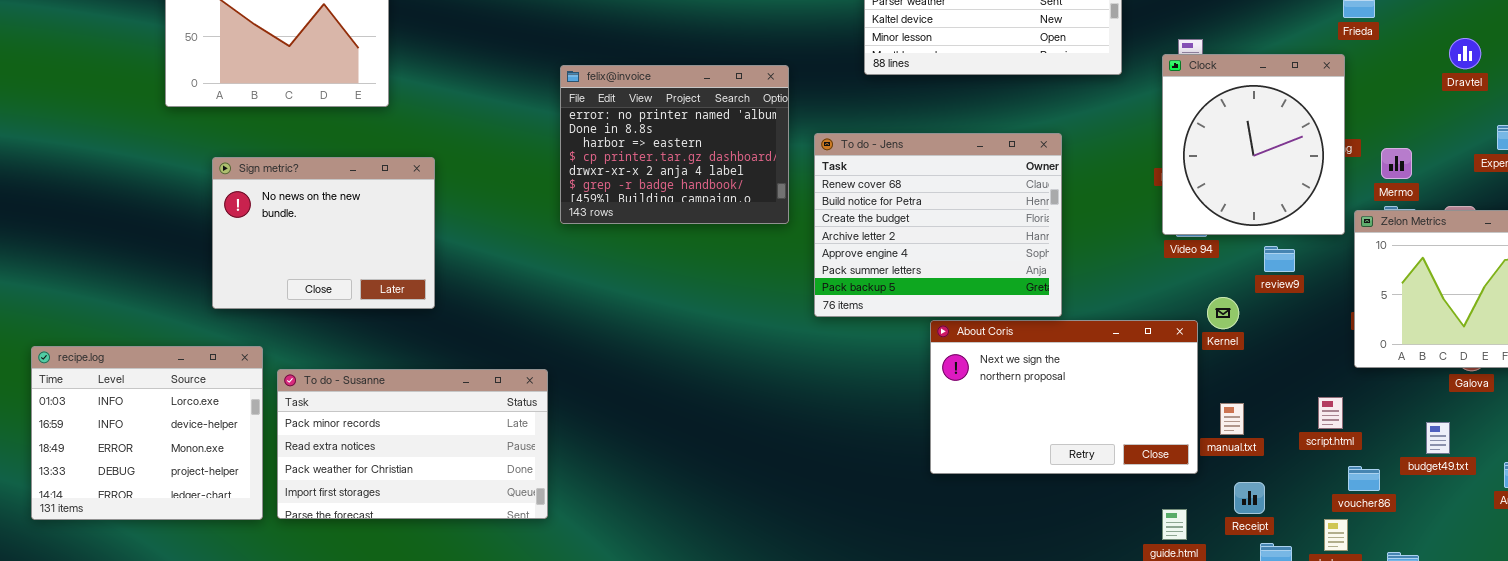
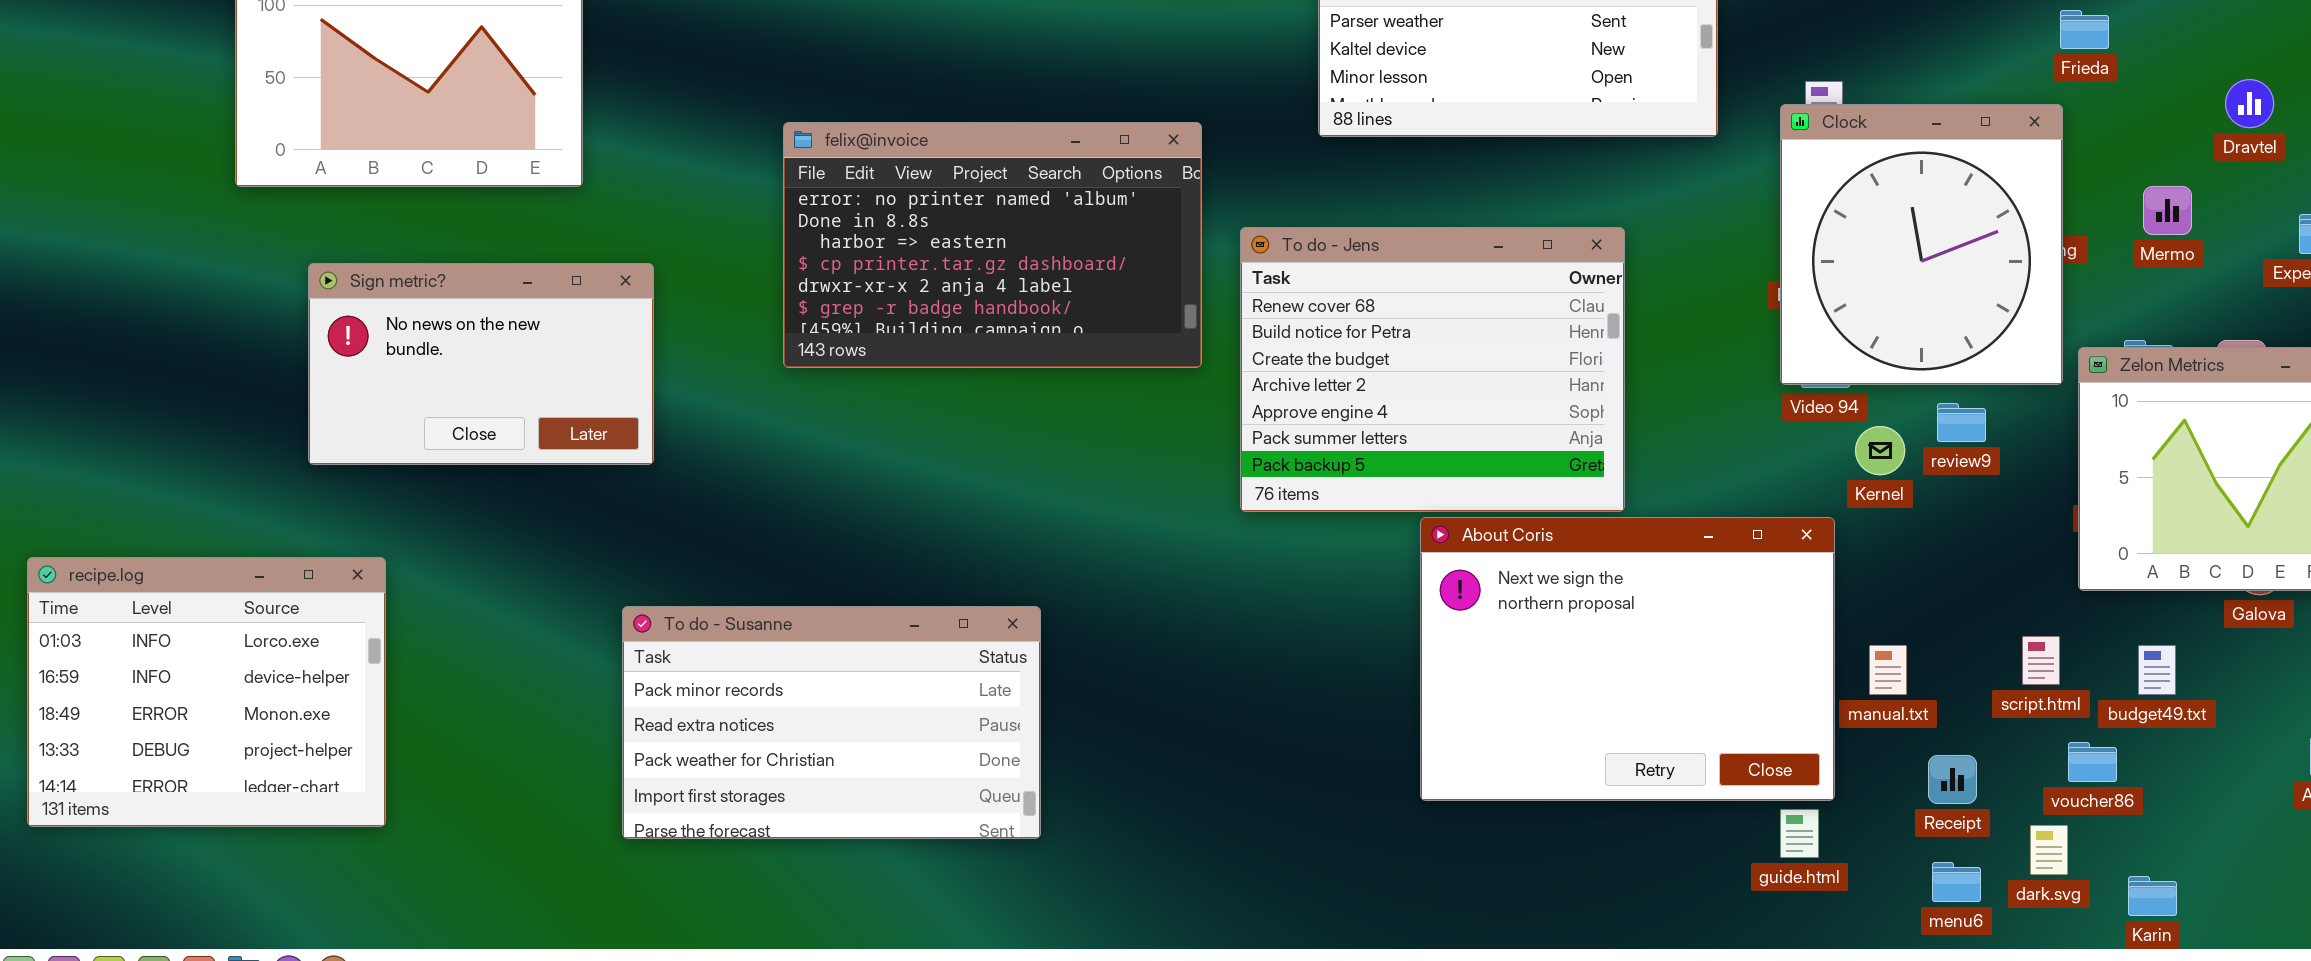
felix@invoice: [560,65,789,224] -> [783,122,1202,368], resized
Mermo: [1381,148,1412,179] -> [2143,186,2192,235], moved
Sign metric?: [212,157,435,309] -> [308,263,654,465], resized
Kernel: [1207,297,1239,329] -> [1855,426,1905,475], moved
About Coris: [930,320,1198,474] -> [1420,517,1835,801], resized
To do - Susanne: [277,369,548,519] -> [622,606,1041,839], moved
budget49.txt: [1426,422,1450,454] -> [2138,645,2176,695], moved
Receipt: [1234,482,1265,514] -> [1928,755,1977,804], moved

